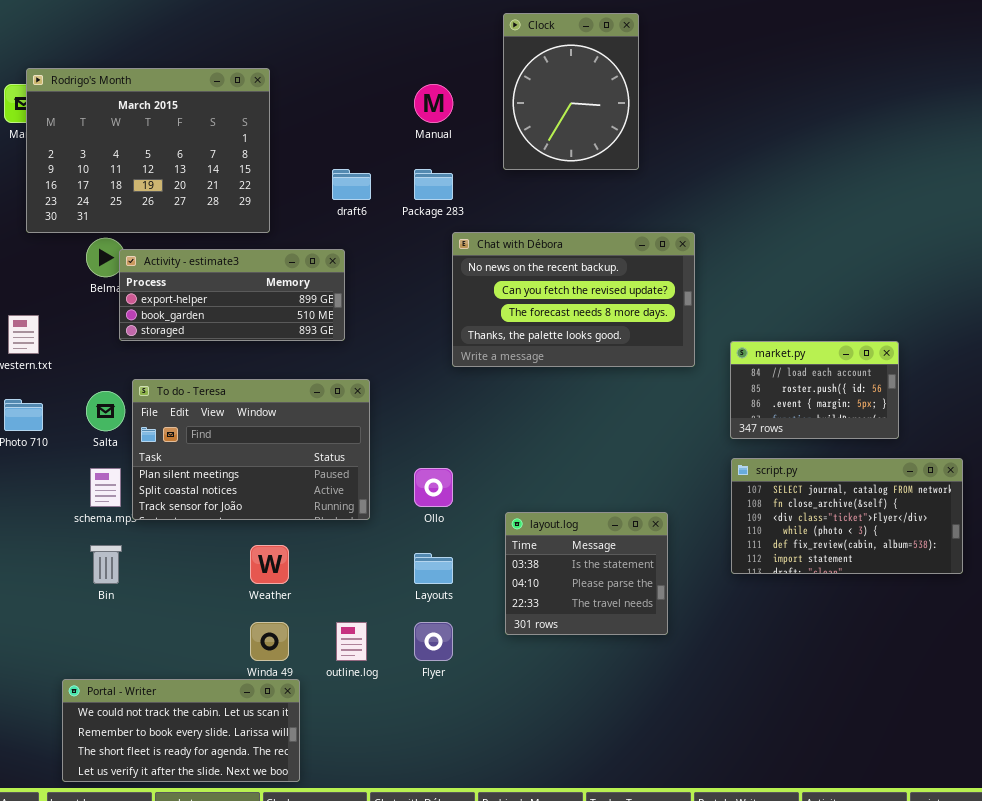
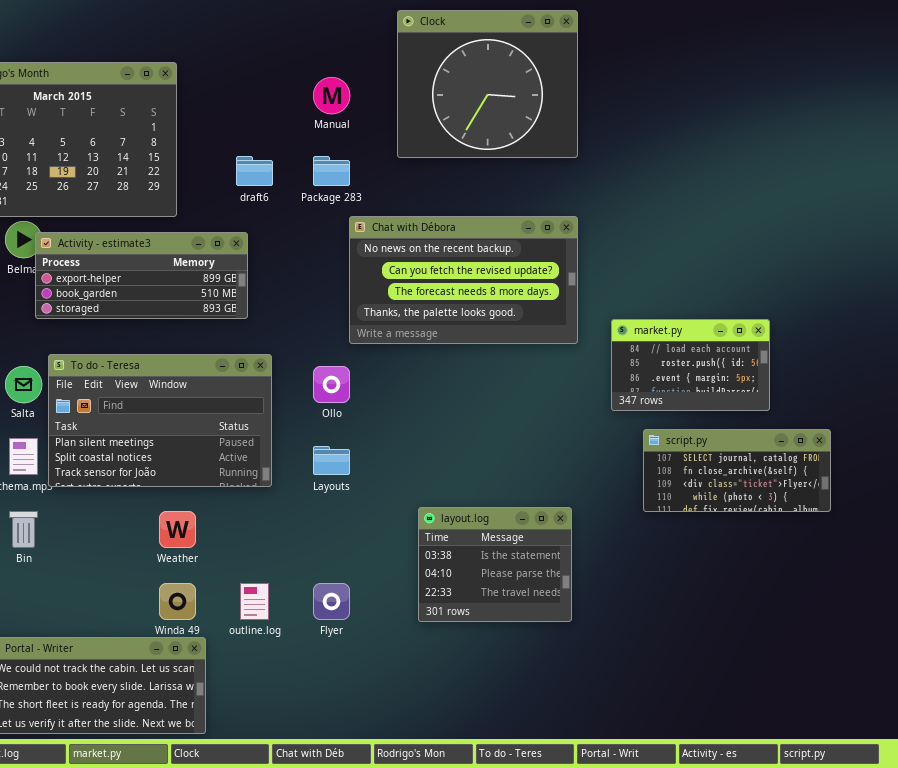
Clock: [503,13,639,170] -> [397,10,578,158], resized
script.py: [731,458,963,574] -> [643,429,831,512], resized
Ollo: [414,468,453,507] -> [313,366,350,403], moved
layout.log: [505,512,668,635] -> [418,507,572,622], moved
Layouts: [414,553,453,584] -> [313,446,350,475], moved

